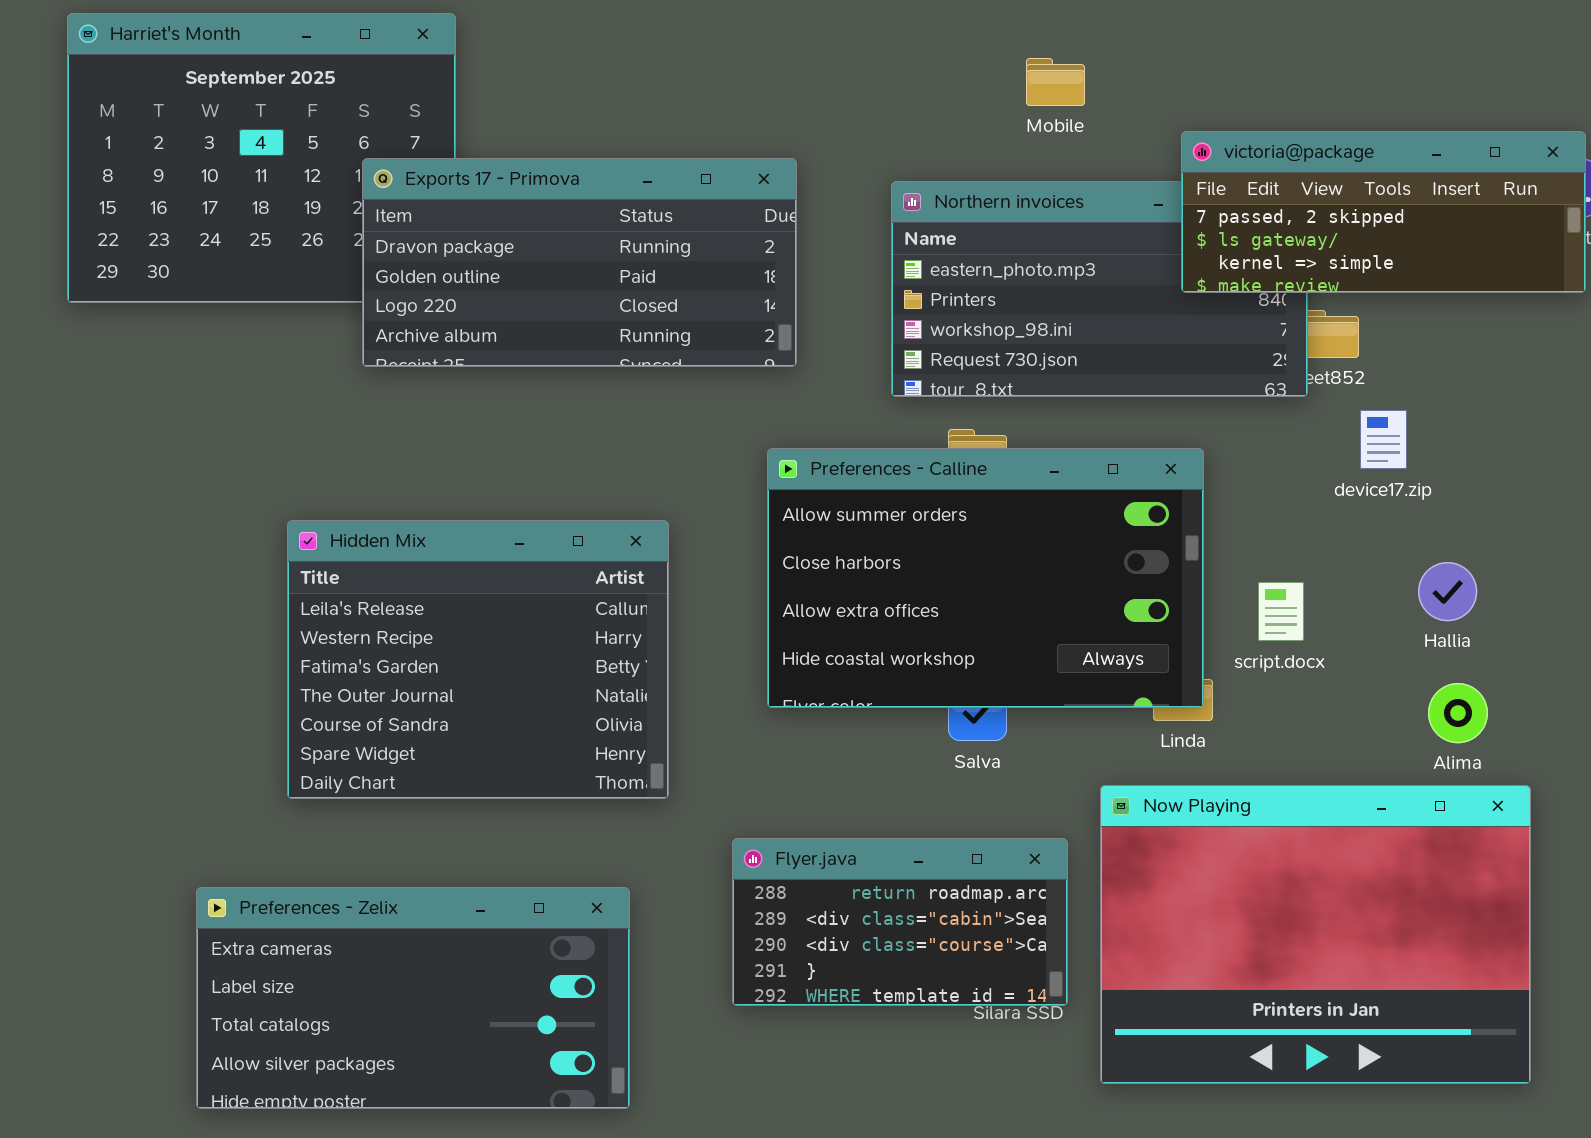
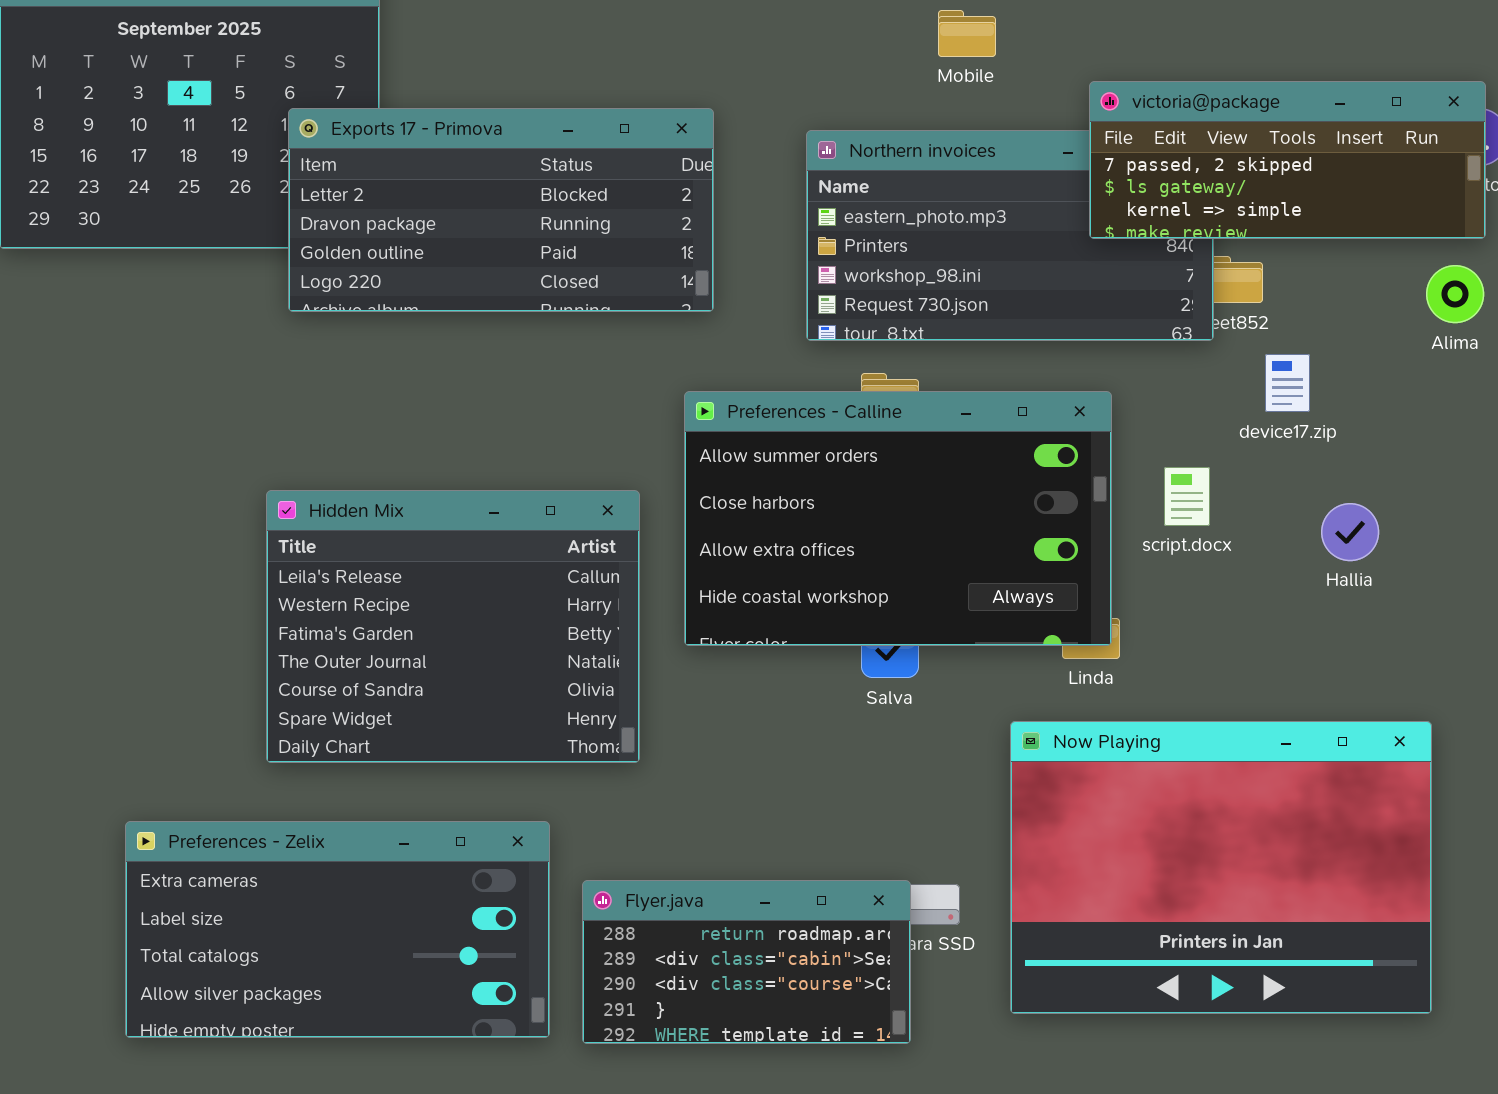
Exports 17 - Primova: [362,158,797,367] -> [288,108,714,312], scrolled up 1 row
Hidden Mix: [287,520,669,799] -> [266,490,640,763], moved
script.docx: [1258,582,1304,641] -> [1164,467,1210,526], moved
Alima: [1428,683,1488,743] -> [1426,265,1484,323], moved
Flyer.java: [732,838,1068,1006] -> [582,880,911,1044], moved

